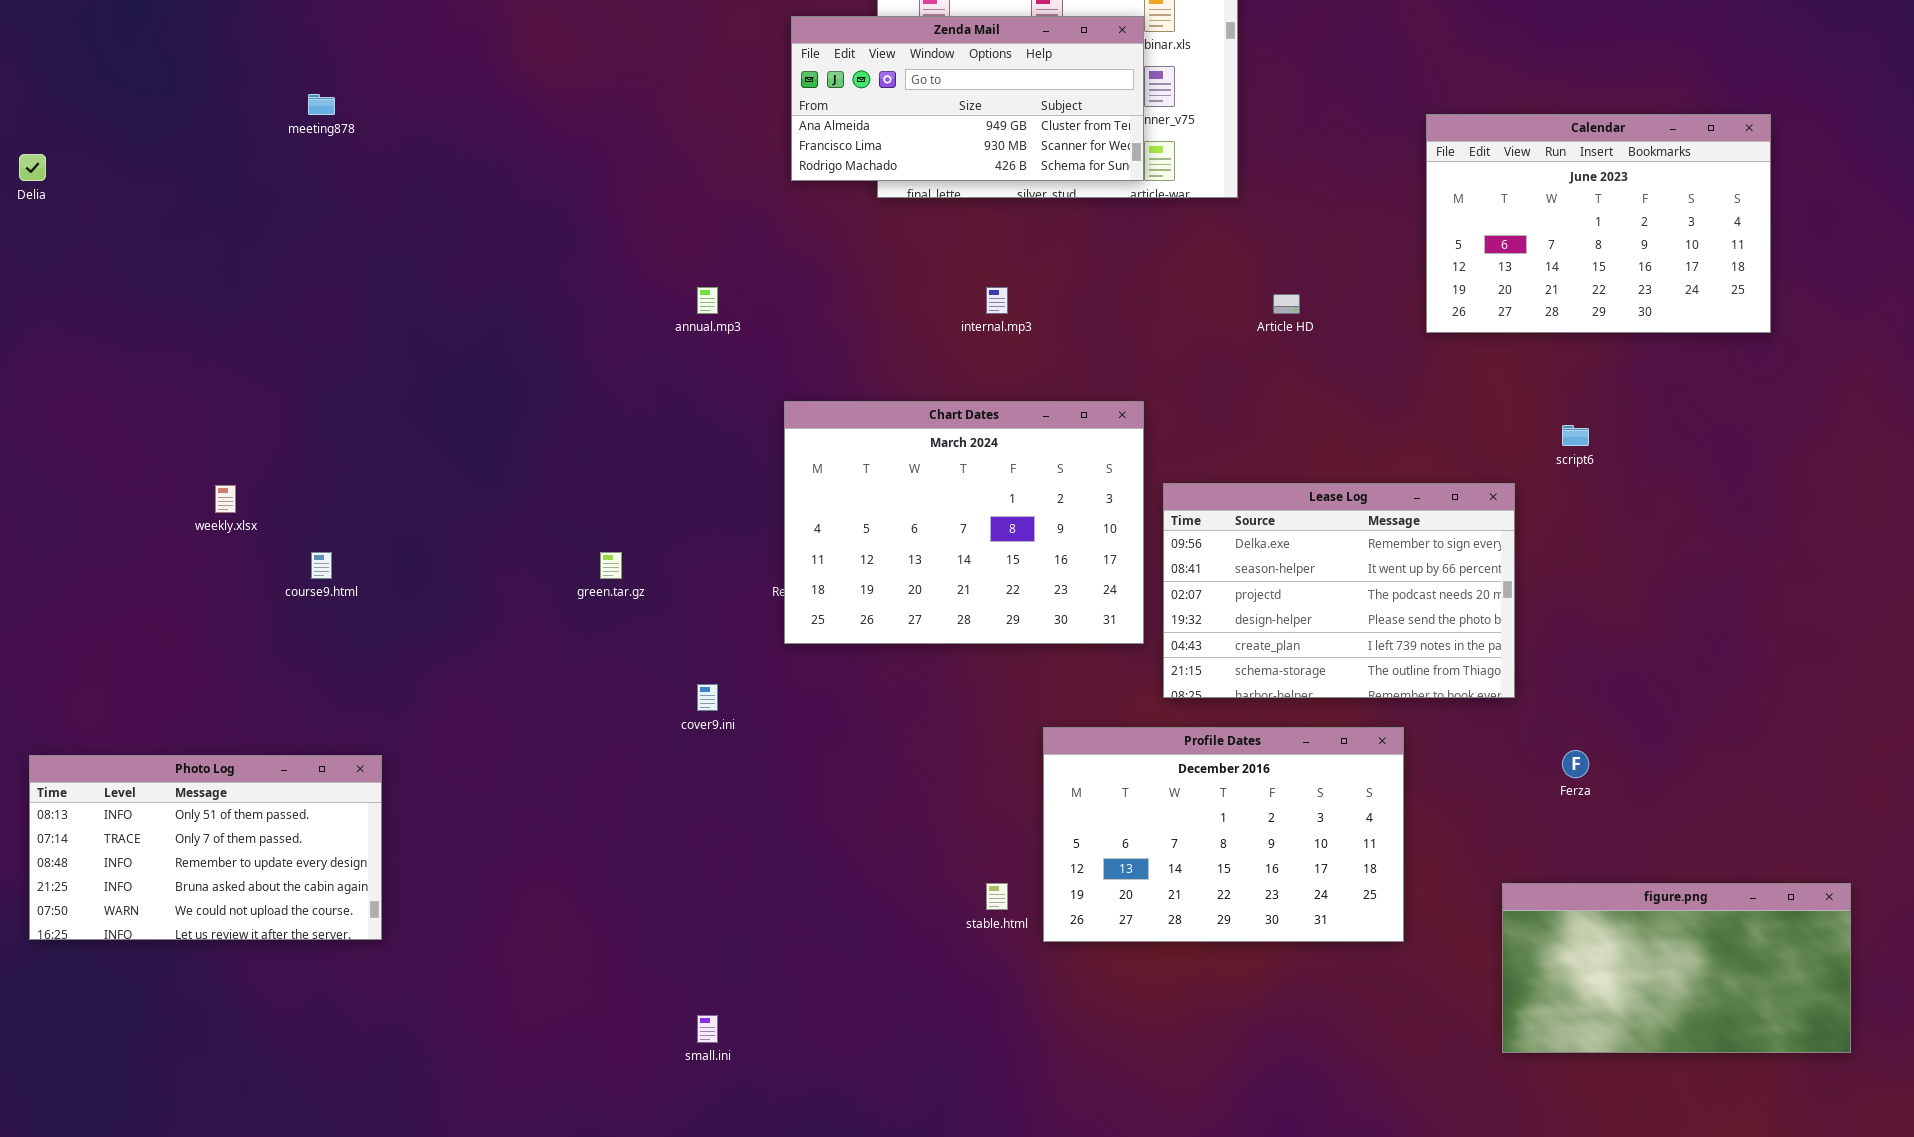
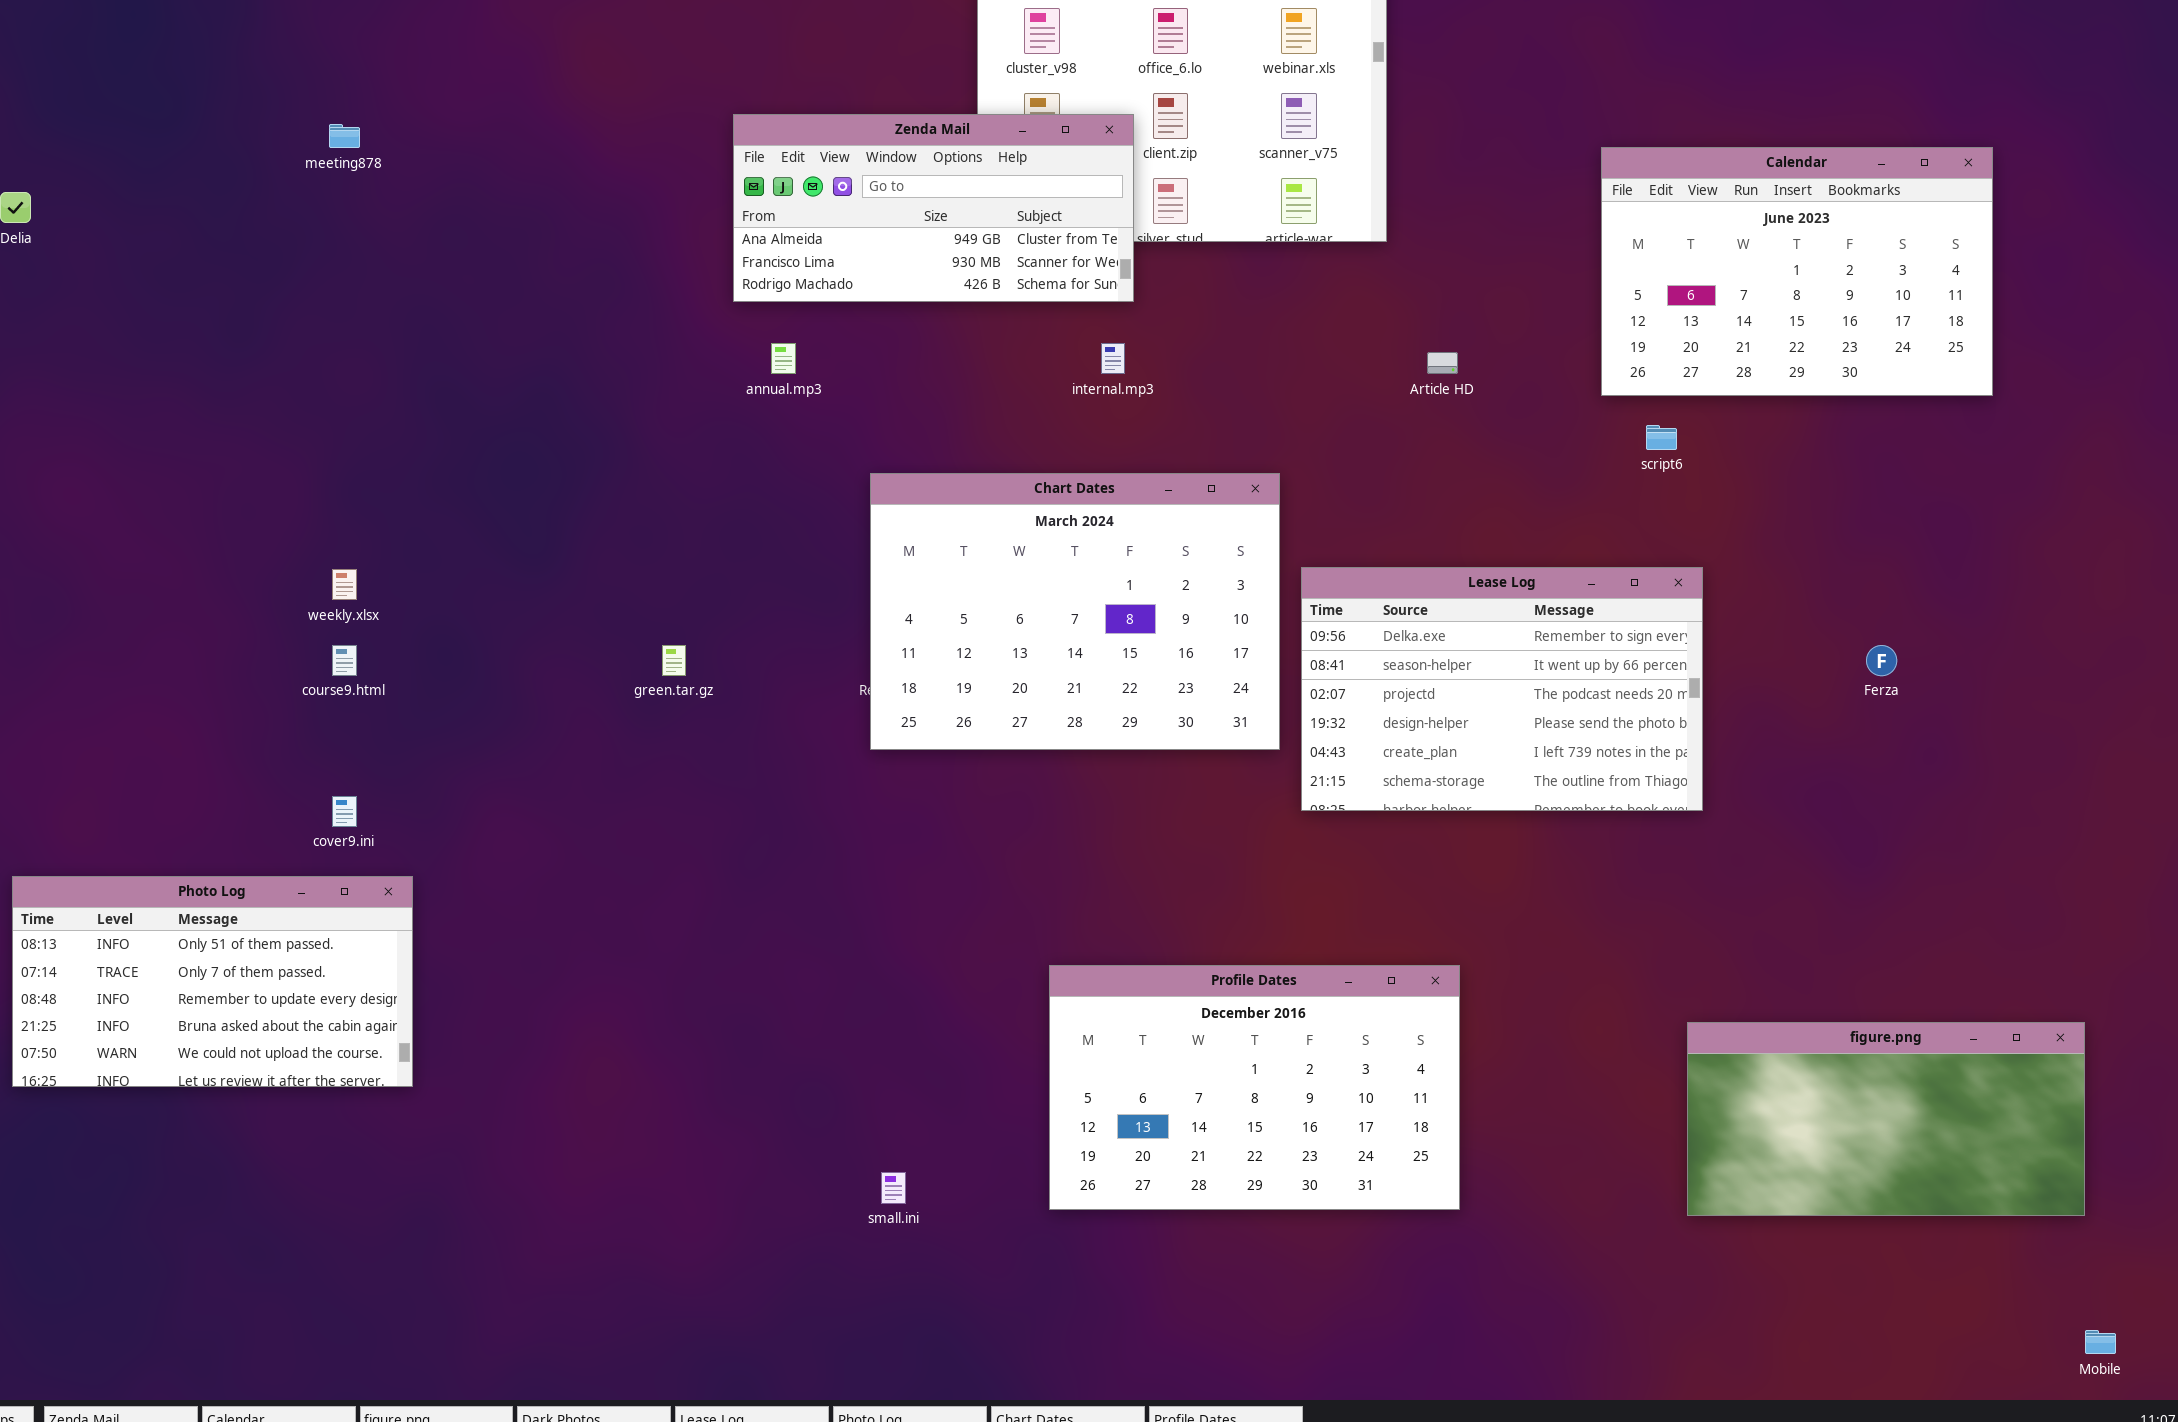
Zenda Mail: [791,16,1144,181] -> [733,114,1134,302], moved
script6: [1562,425,1589,446] -> [1646,425,1677,450], moved
weekly.xlsx: [215,485,236,513] -> [332,569,357,600], moved
cover9.ini: [697,684,718,711] -> [332,796,357,827], moved
Profile Dates: [1043,727,1404,942] -> [1049,965,1460,1210], moved
Ferza: [1562,750,1589,778] -> [1866,645,1897,676], moved
small.ini: [697,1015,718,1043] -> [881,1172,906,1204], moved

